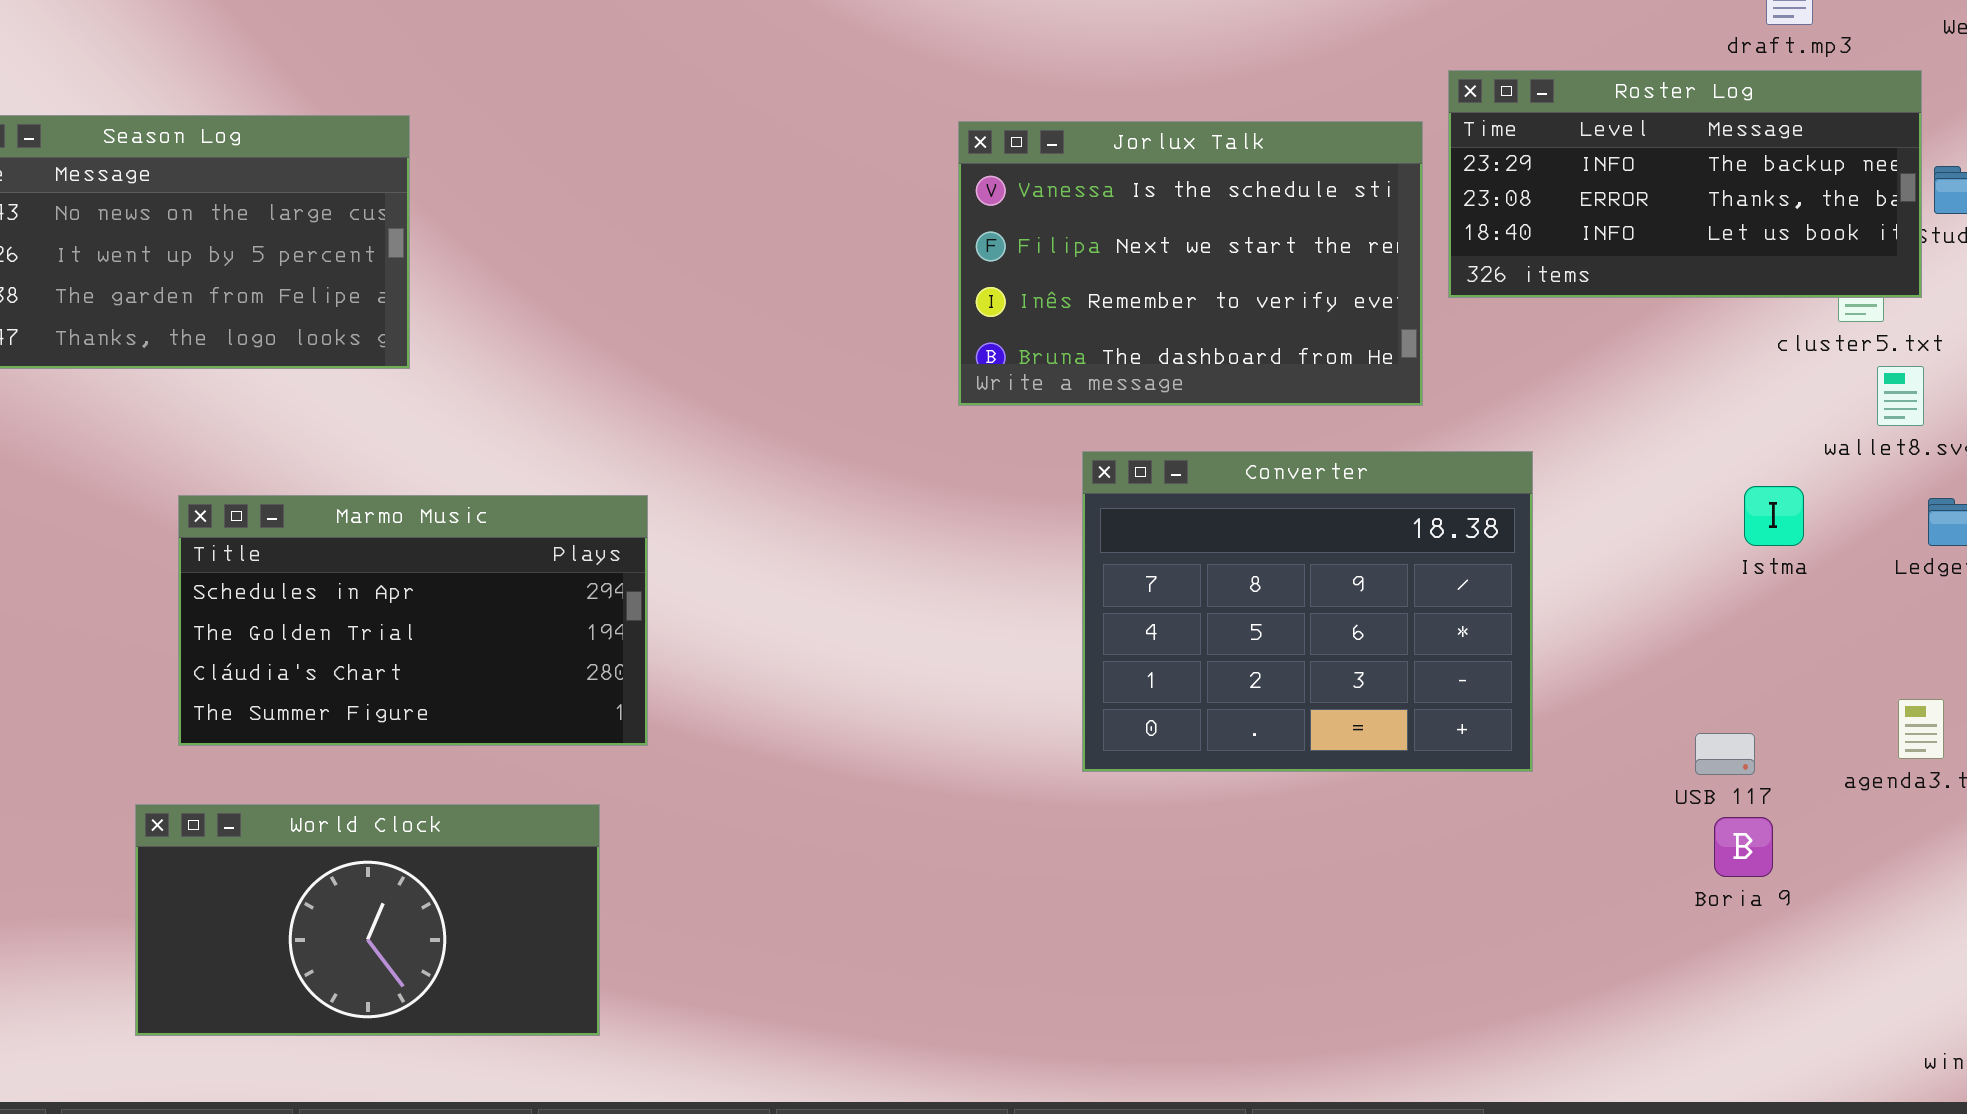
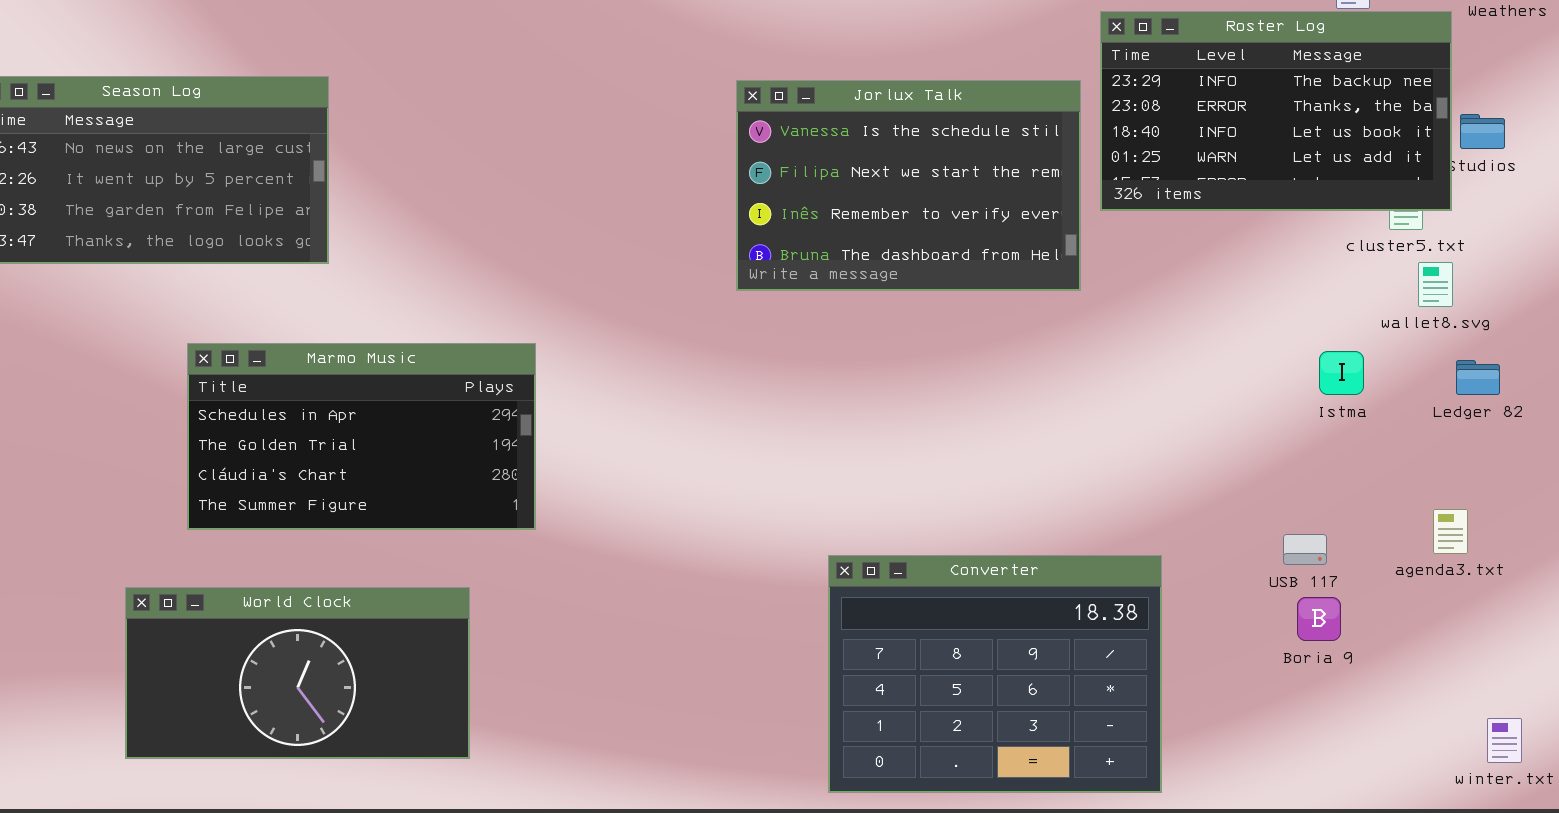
Roster Log: [1448,70,1922,298] -> [1100,11,1452,211], resized
Converter: [1082,451,1533,772] -> [828,555,1162,793], moved
Marmo Music: [178,495,648,746] -> [187,343,536,530], moved

